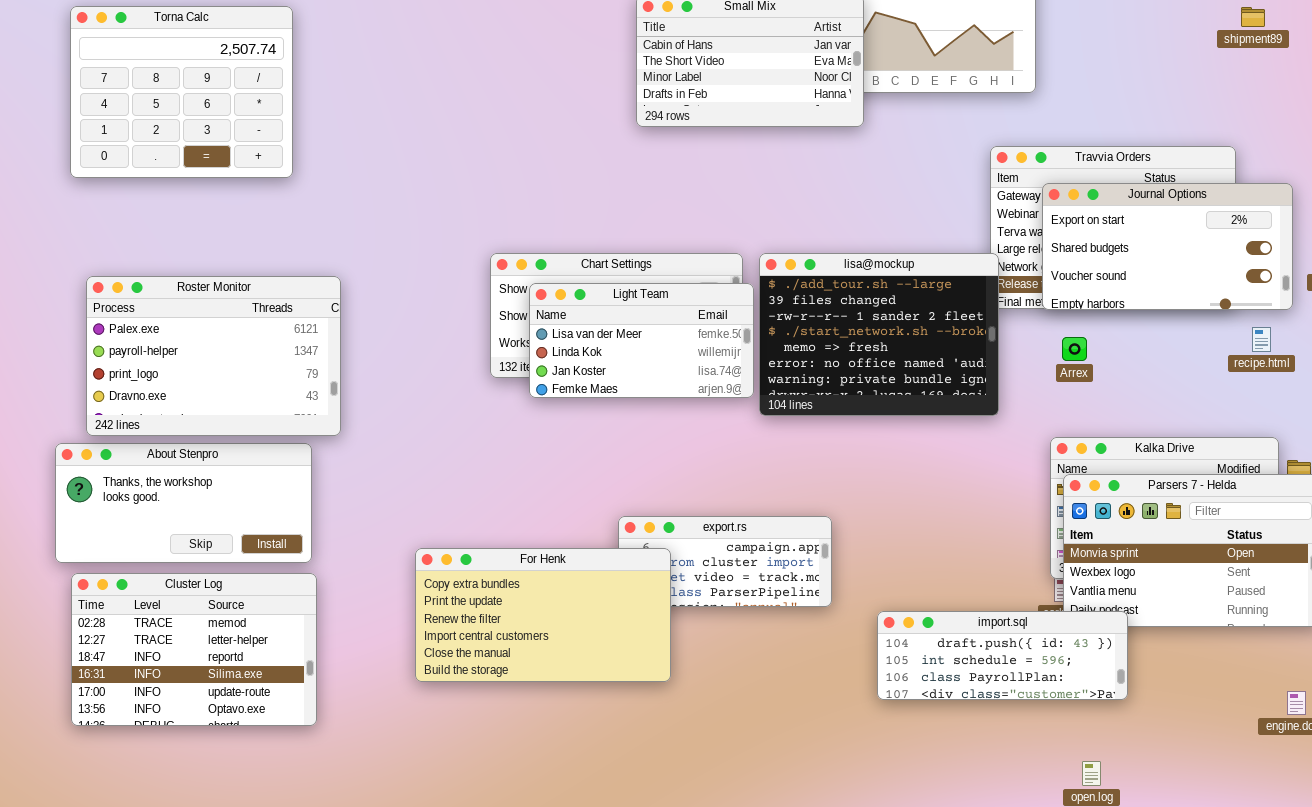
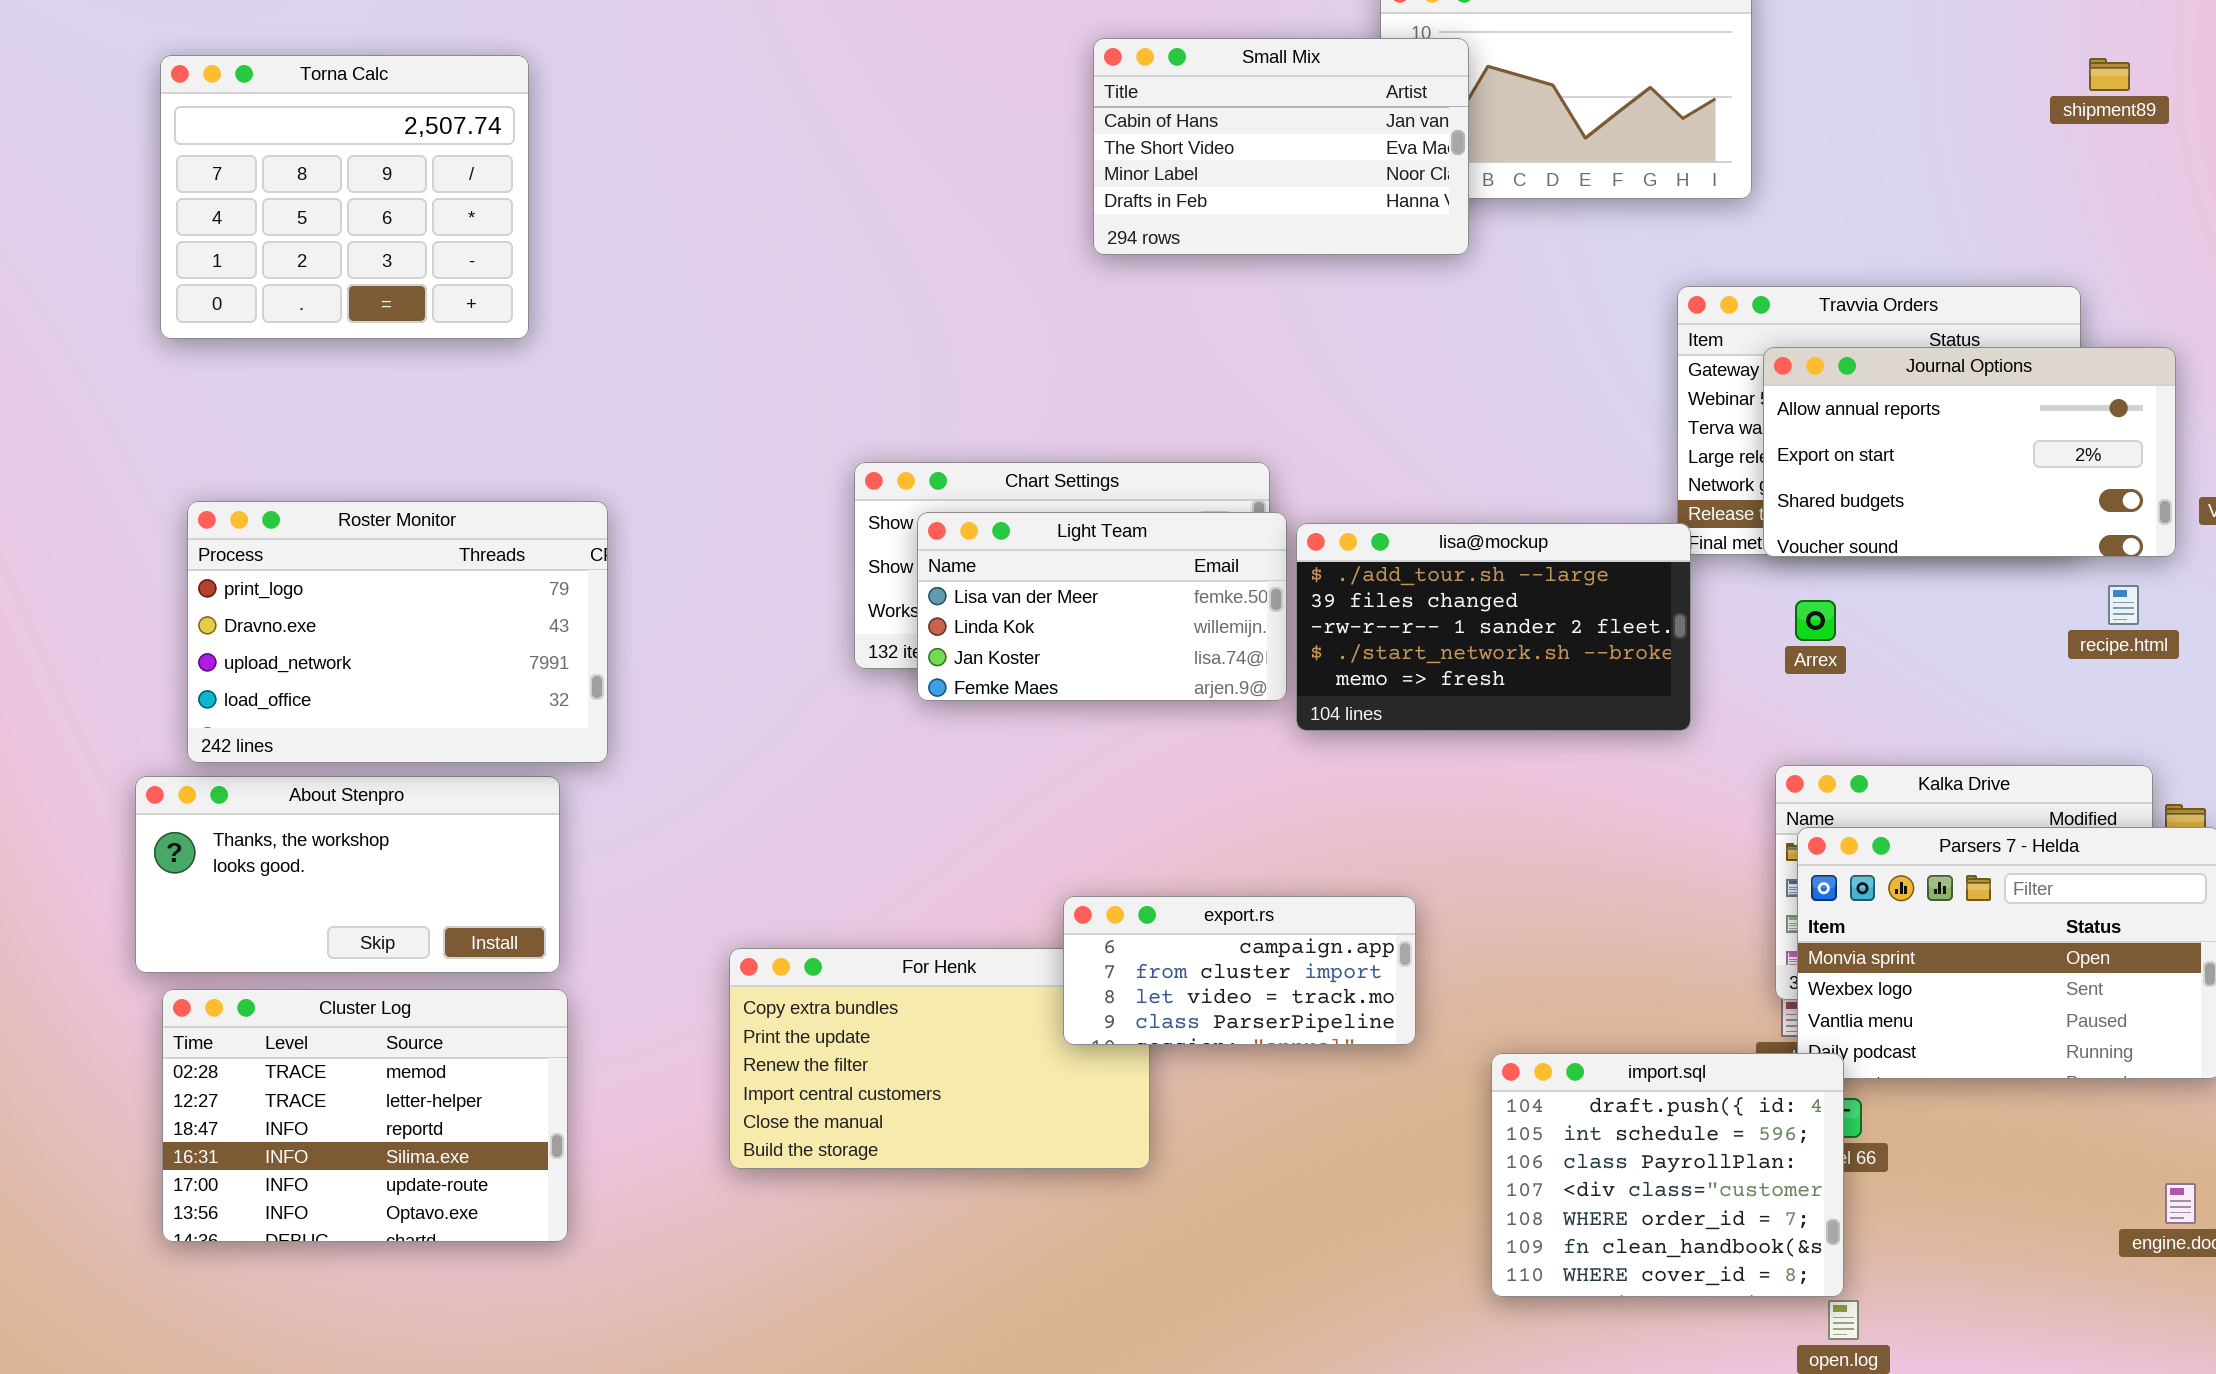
Journal Options: [1042,183,1293,310] -> [1763,347,2176,557], scrolled up 1 row
lisa@mockup: [759,253,999,416] -> [1296,523,1691,731], resized
Roster Monitor: [86,276,341,436] -> [187,501,608,763], scrolled down 2 rows
export.rs: [618,516,832,607] -> [1063,896,1416,1045], raised
import.sql: [877,611,1128,700] -> [1491,1053,1844,1297], resized

